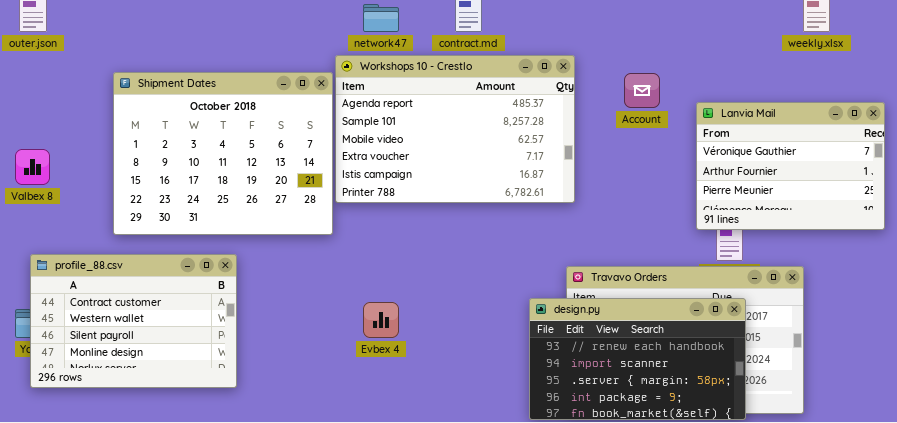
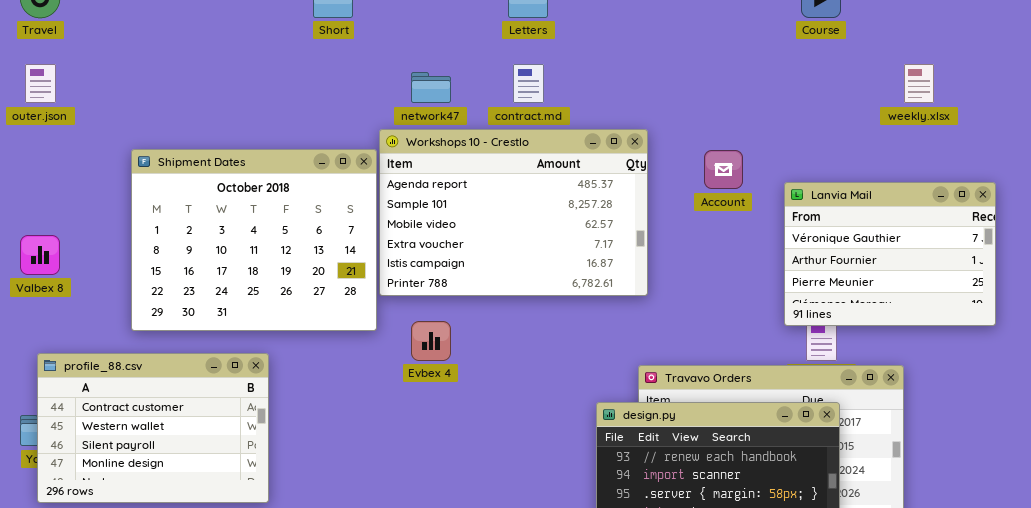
Evbex 4: [363,302,399,338] -> [411,321,451,361], moved

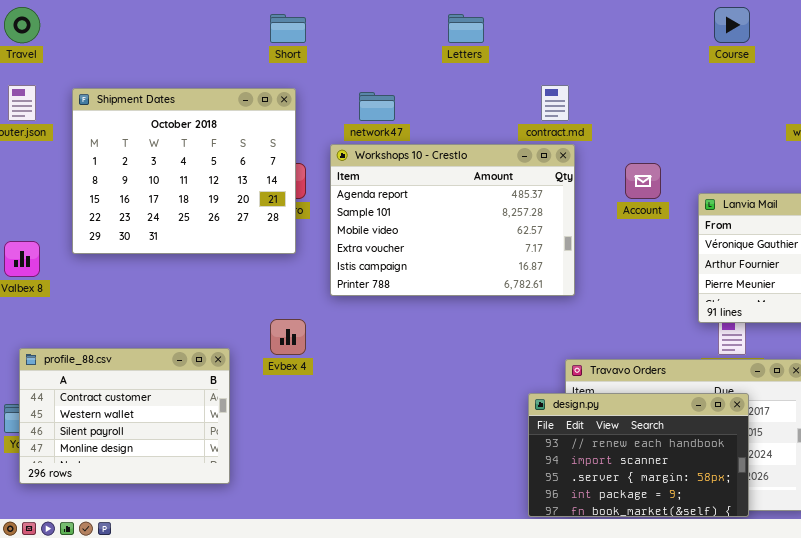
contract.md: [513,64,544,103] -> [541,85,569,121], moved
Shipment Dates: [131,149,377,331] -> [72,88,296,254], moved
Evbex 4: [411,321,451,361] -> [270,319,306,355], moved

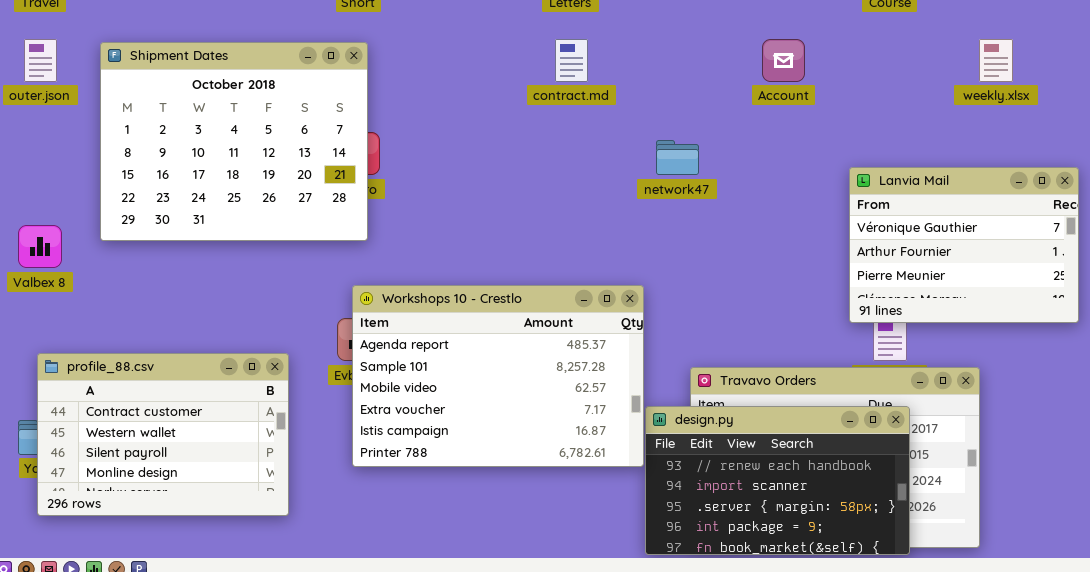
contract.md: [541,85,569,121] -> [555,39,588,82], moved
network47: [359,92,395,121] -> [656,140,699,175], moved
Workshops 10 - Crestlo: [330,144,575,296] -> [352,285,644,467], moved
Account: [625,163,661,199] -> [762,39,805,82], moved

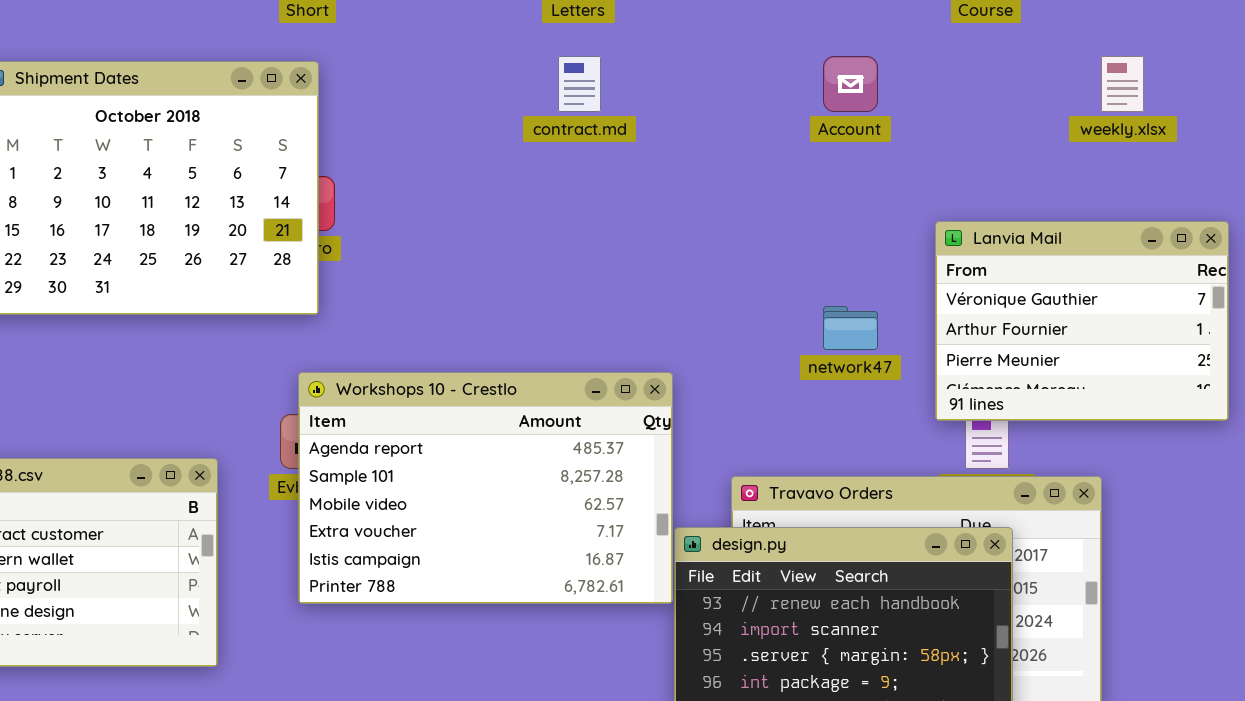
network47: [656,140,699,175] -> [823,306,878,350], moved

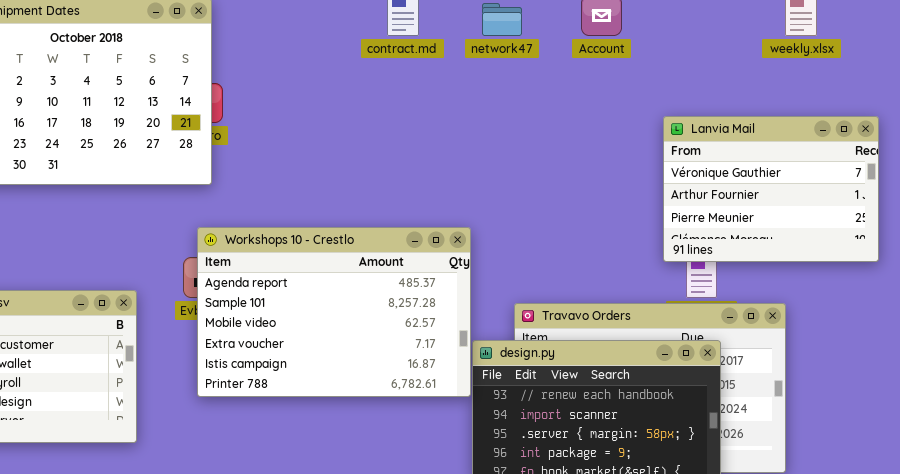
network47: [823,306,878,350] -> [482,3,522,36], moved

